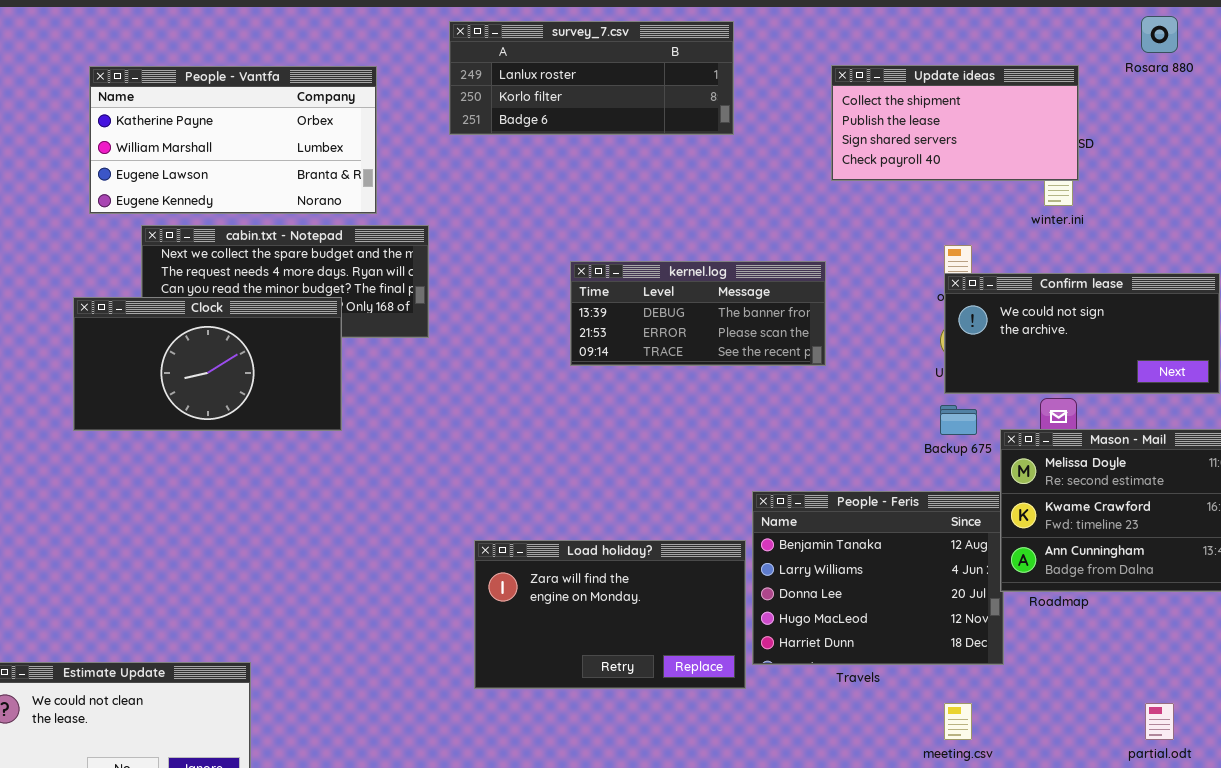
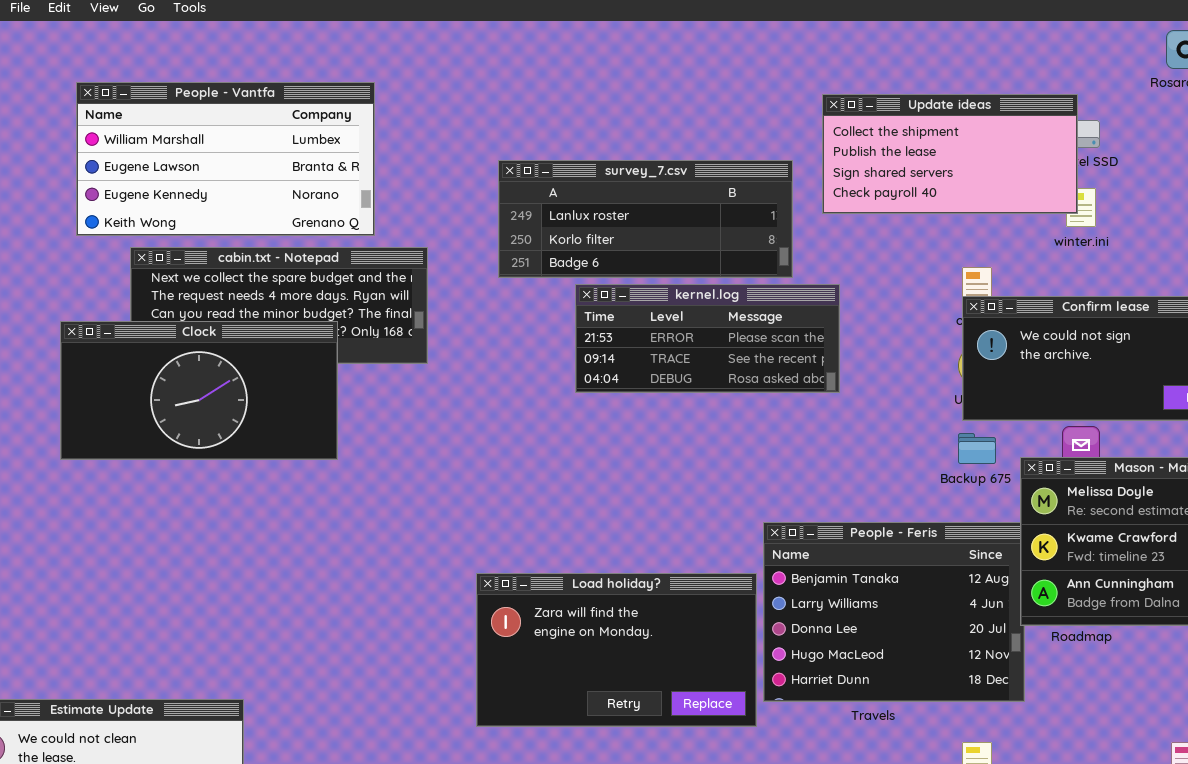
survey_7.csv: [449,21,734,135] -> [498,160,793,278], moved
Update ideas: [831,65,1079,181] -> [822,94,1078,214], moved
People - Vantfa: [89,66,377,214] -> [76,82,375,236], scrolled down 1 row
kernel.log: [570,261,826,366] -> [575,284,840,393], scrolled down 1 row

